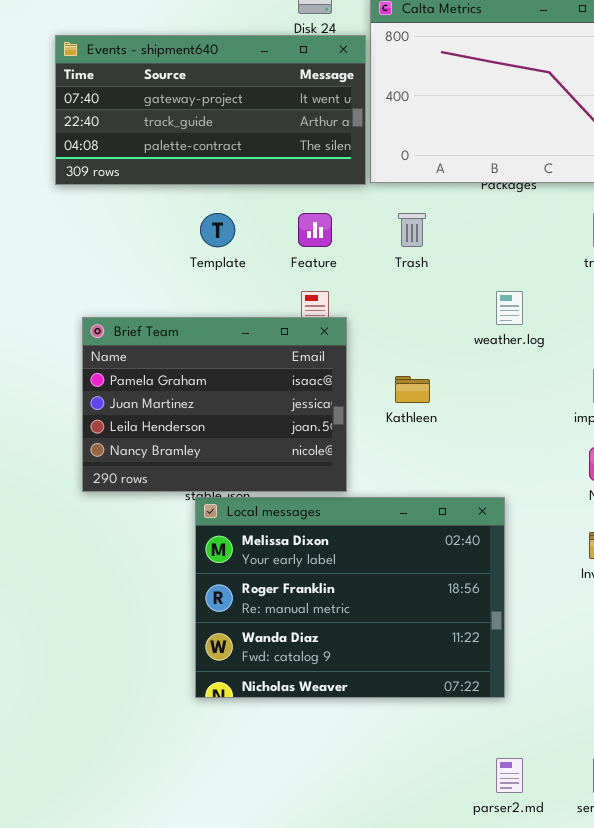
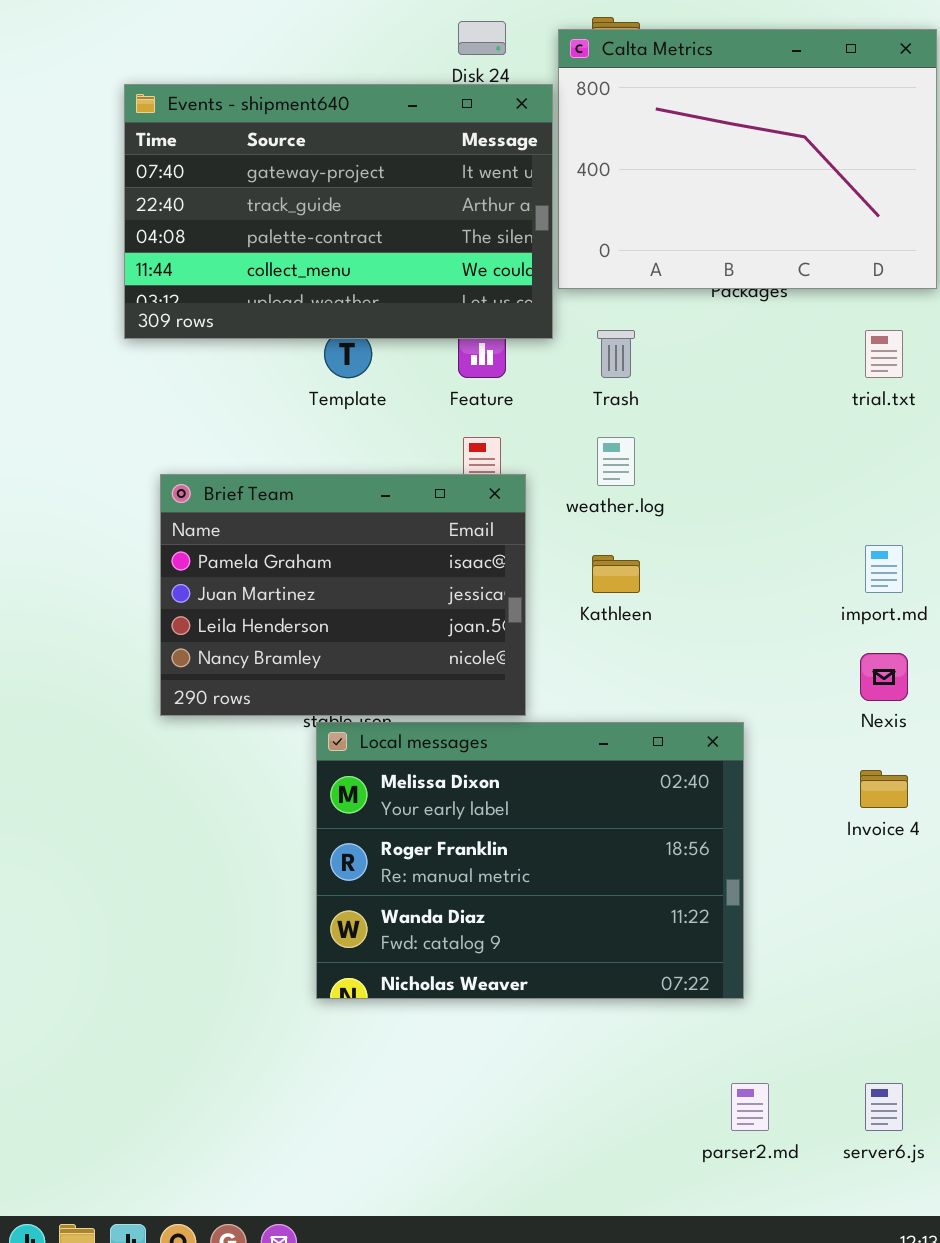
Events - shipment640: [55,35,366,185] -> [124,84,553,339], resized
weather.log: [496,291,523,325] -> [597,437,635,486], moved

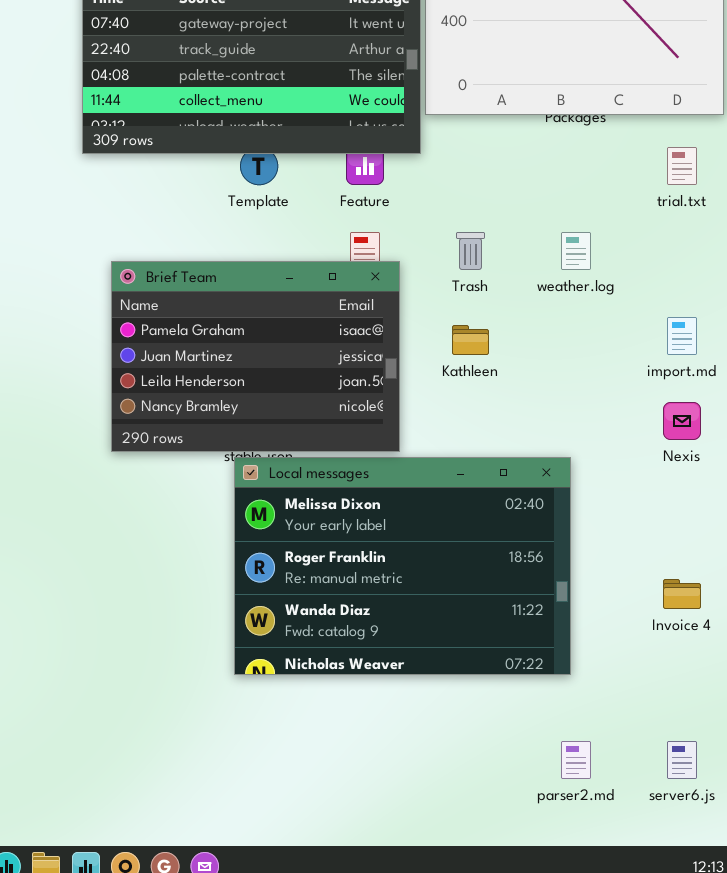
Trash: [597,330,635,378] -> [456,232,485,270], moved
weather.log: [597,437,635,486] -> [561,232,591,270], moved
Invoice 4: [860,770,908,808] -> [663,579,701,609], moved

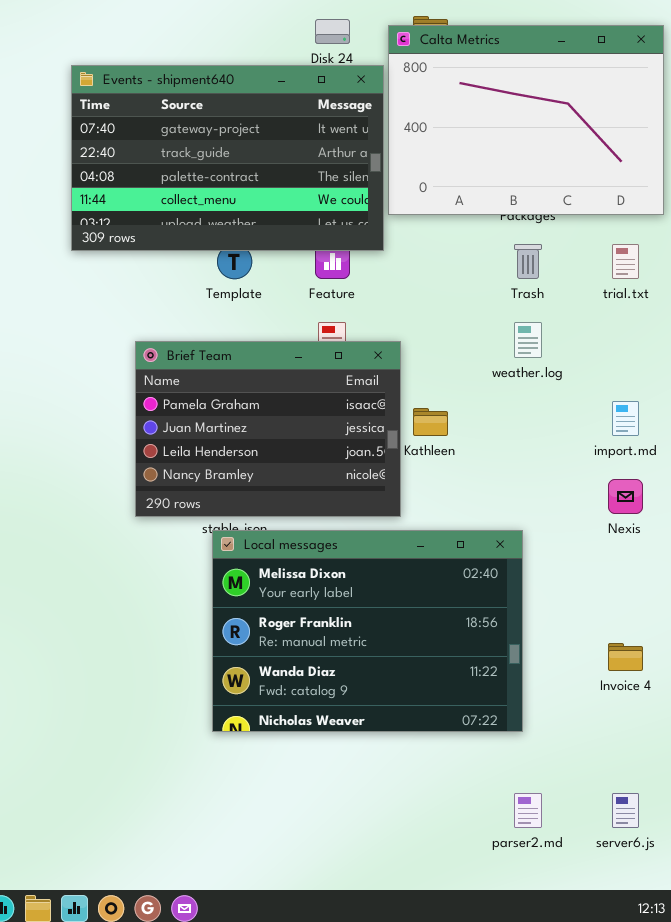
Trash: [456,232,485,270] -> [514,244,542,279], moved
Brief Team: [111,261,400,452] -> [135,341,401,517], moved

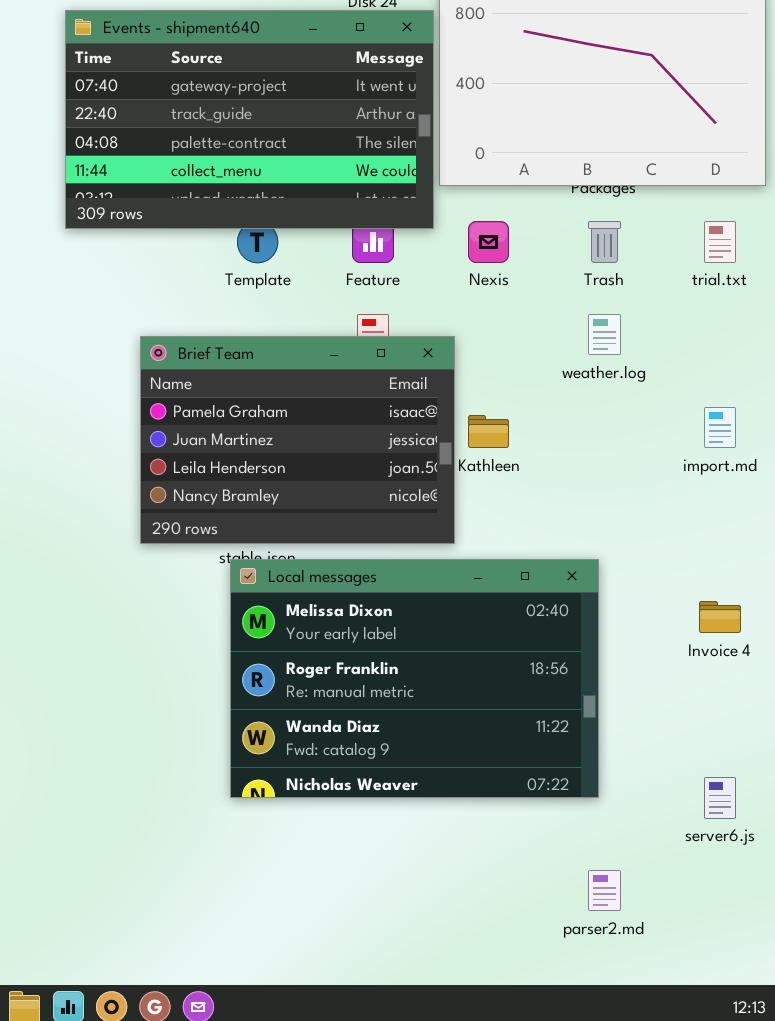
Nexis: [608,479,643,514] -> [468,221,509,263], moved
Invoice 4: [608,643,643,671] -> [699,601,741,633], moved
server6.js: [612,793,639,828] -> [704,777,736,819], moved

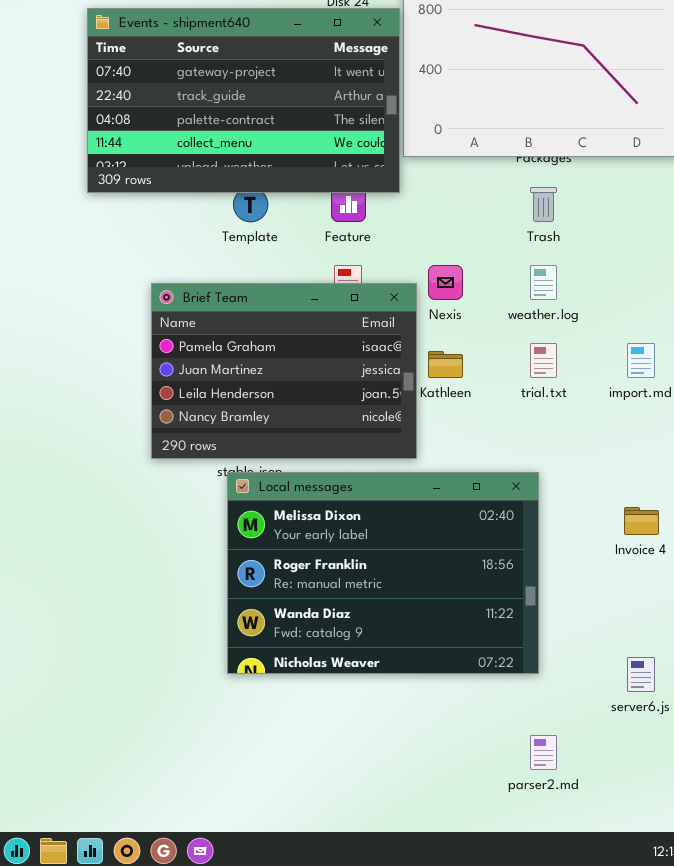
Nexis: [468,221,509,263] -> [428,265,463,300], moved
trial.txt: [704,221,736,263] -> [530,343,557,378], moved

